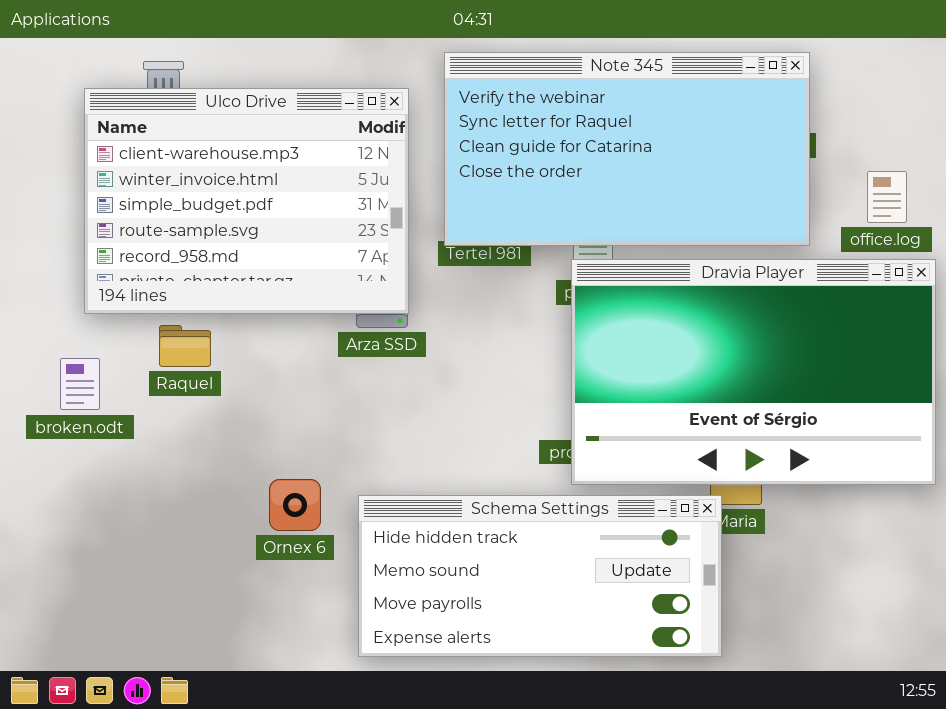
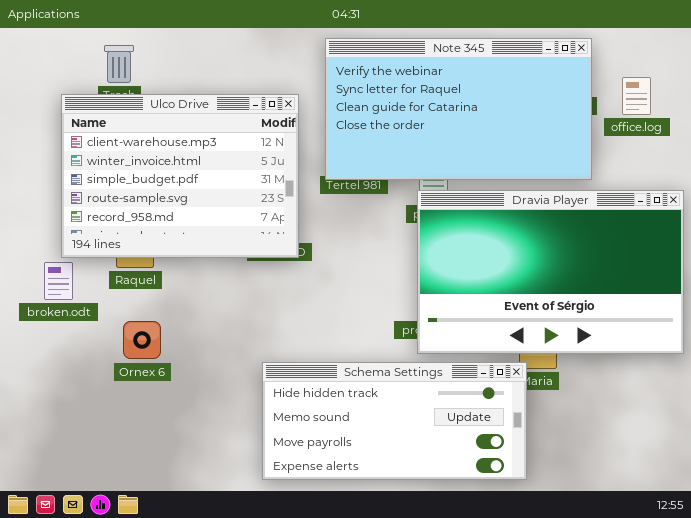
Ulco Drive: [84,88,409,314] -> [61,94,299,258], moved
office.log: [867,171,907,223] -> [622,77,651,115], moved
Ornex 6: [269,479,321,531] -> [123,321,161,359], moved

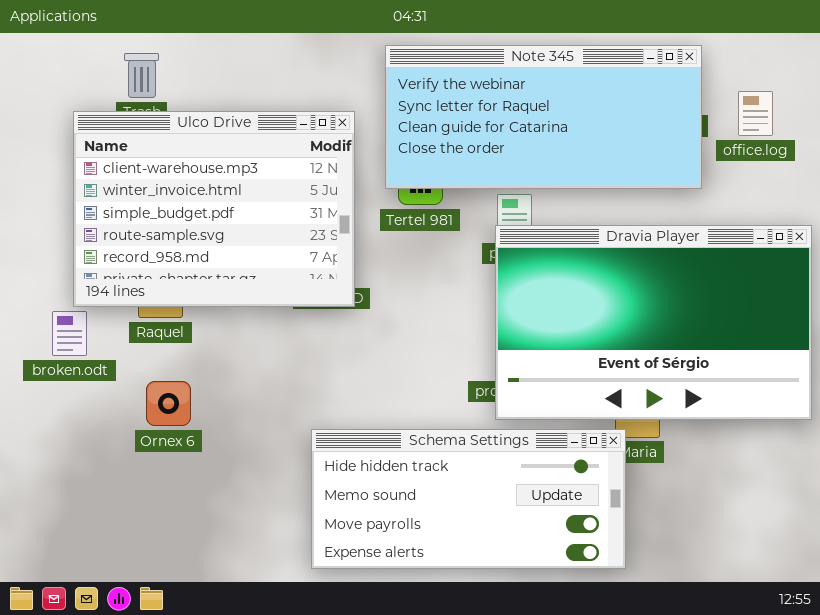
Note 345: [325,38,592,180] -> [385,45,702,189], resized

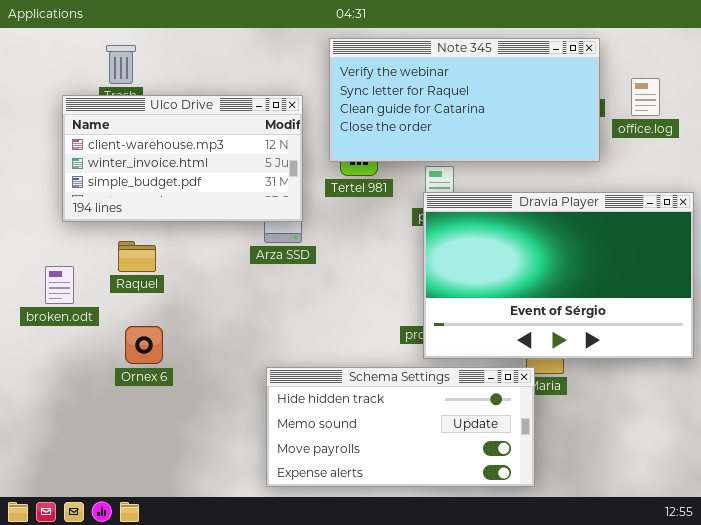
Ulco Drive: [73,111,355,307] -> [62,95,303,222], resized

